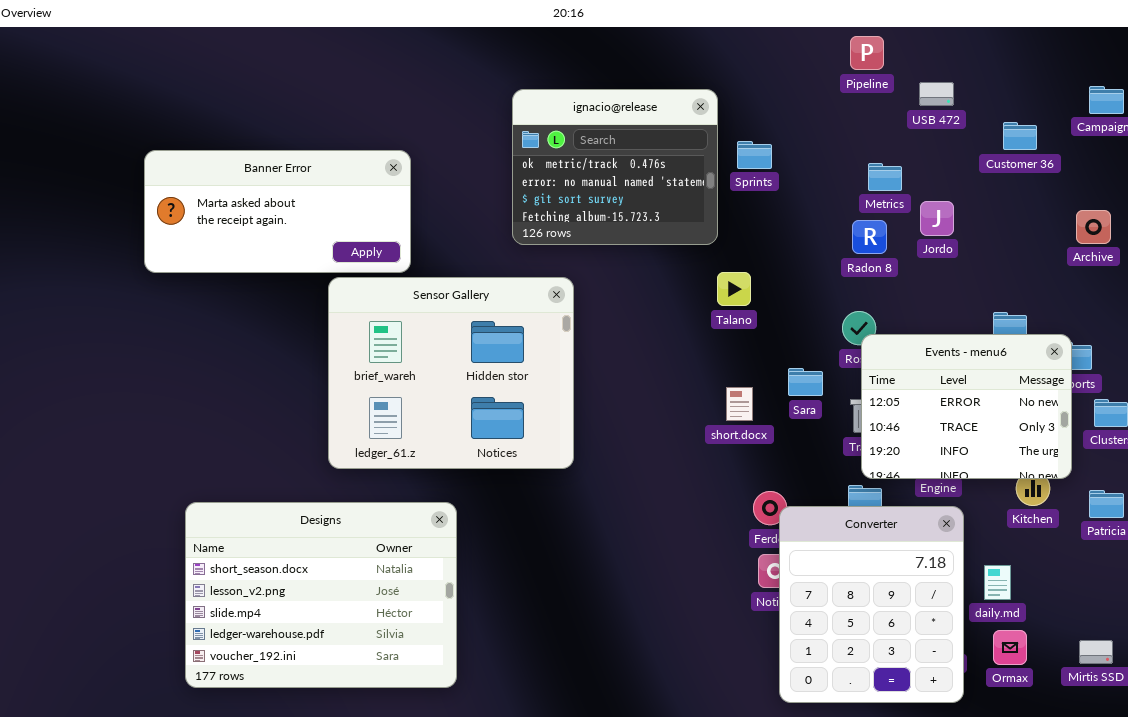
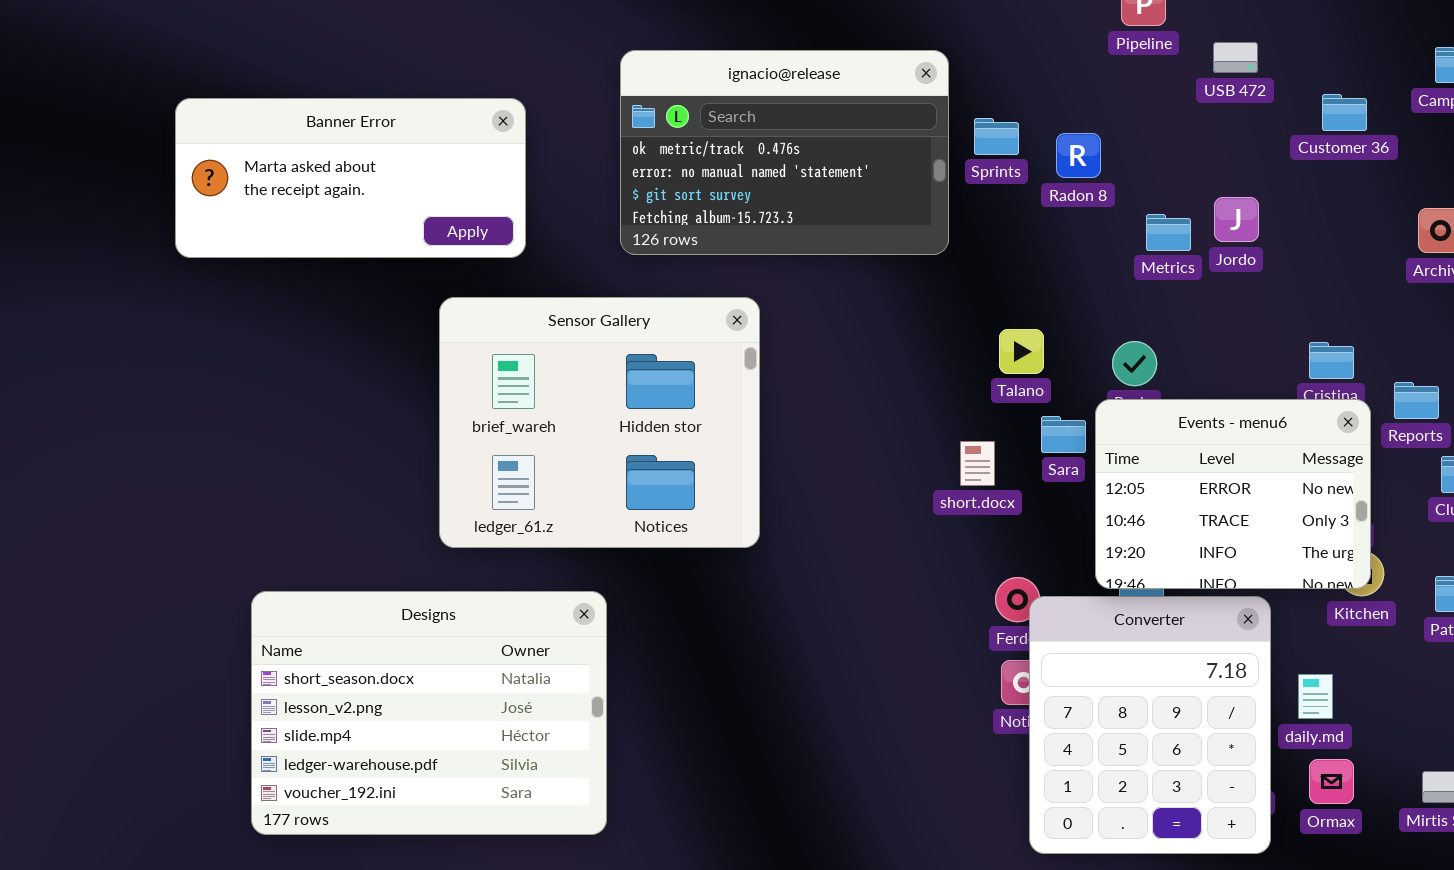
ignacio@release: [512,89,718,245] -> [620,50,949,255], resized
Banner Error: [144,150,411,273] -> [175,98,526,258], moved
Metrics: [868,163,902,191] -> [1146,214,1191,251], moved
Radon 8: [852,220,887,254] -> [1056,133,1101,178], moved
Talano: [717,272,751,306] -> [999,329,1044,374], moved
Events - menu6: [861,334,1072,479] -> [1095,399,1371,589], moved

